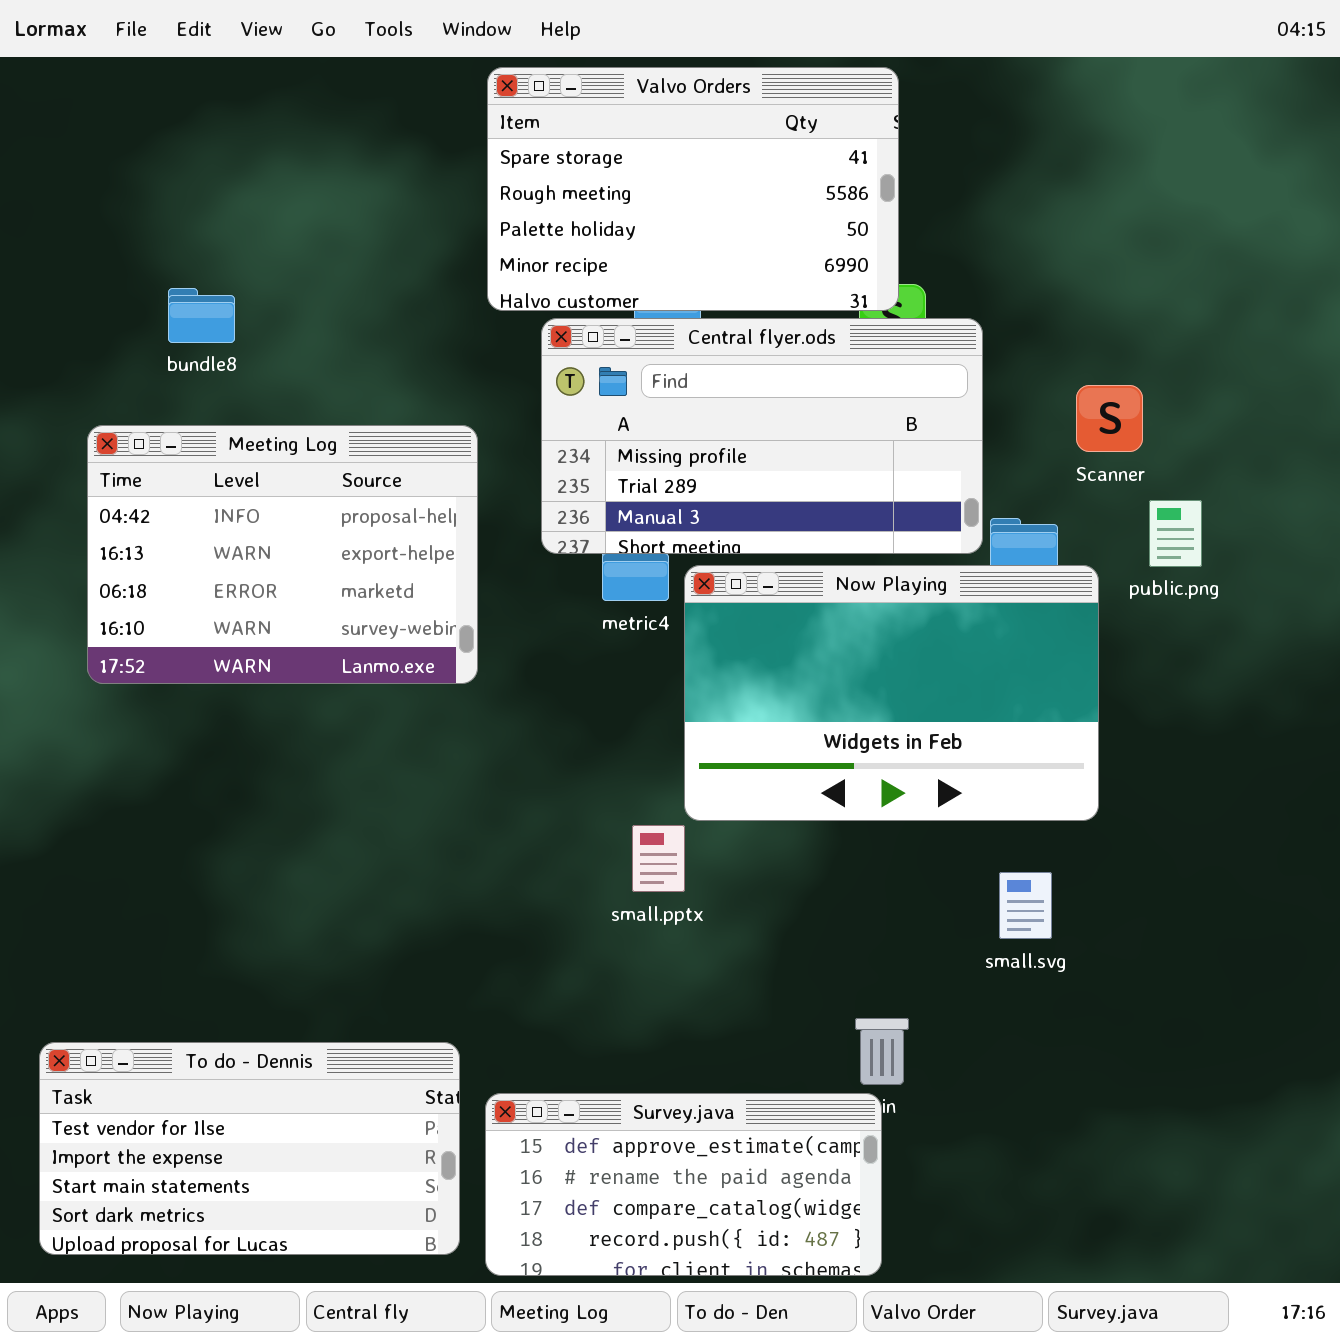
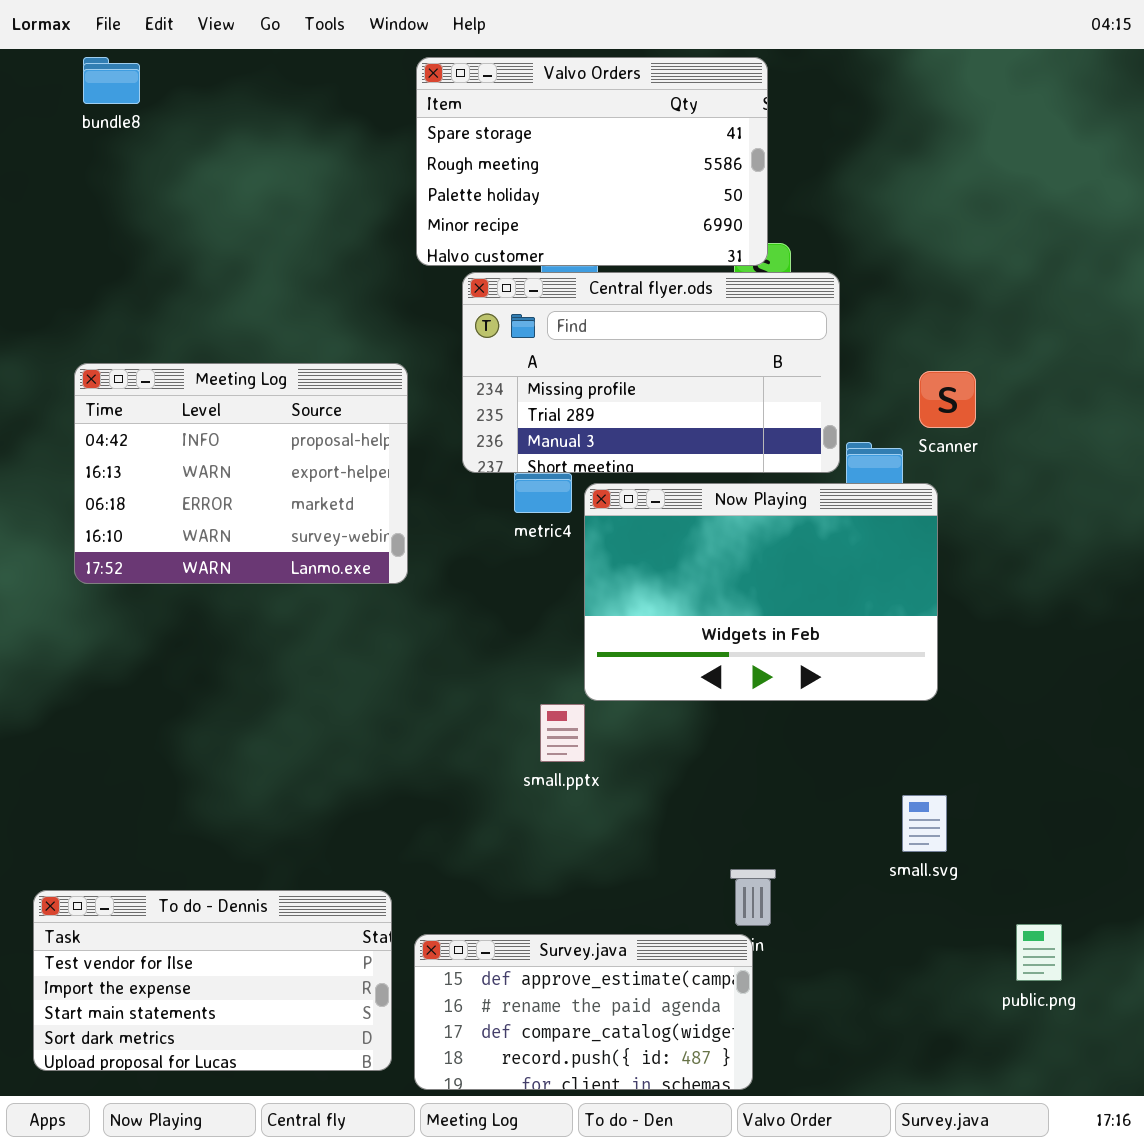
bundle8: [168,288,235,343] -> [83,57,140,104], moved
Scanner: [1076,385,1143,452] -> [919,371,976,428], moved
public.png: [1149,500,1202,567] -> [1016,924,1062,981], moved
small.svg: [999,872,1052,939] -> [902,795,947,852], moved

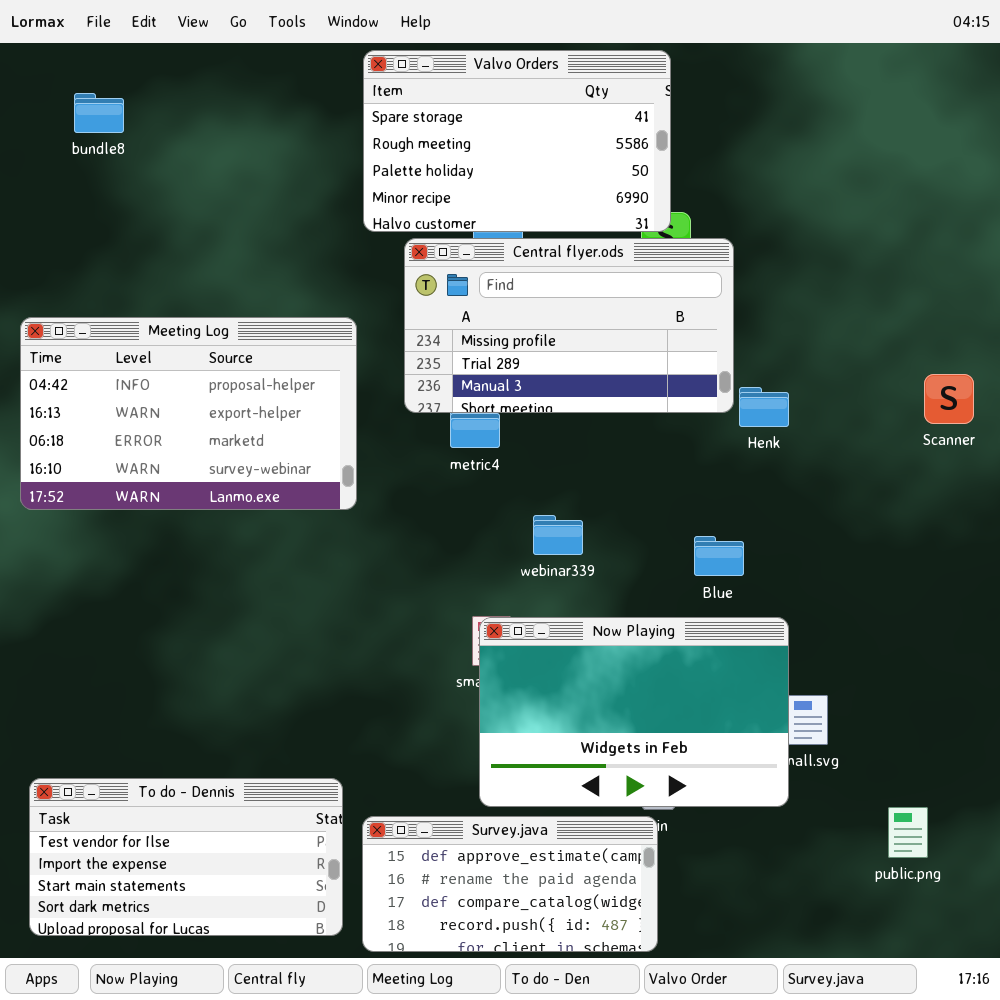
bundle8: [83,57,140,104] -> [74,93,124,133], moved
Meeting Log: [74,363,408,584] -> [20,317,357,510], resized
Scanner: [919,371,976,428] -> [924,374,974,424], moved
Now Playing: [584,483,938,701] -> [479,617,789,807], moved

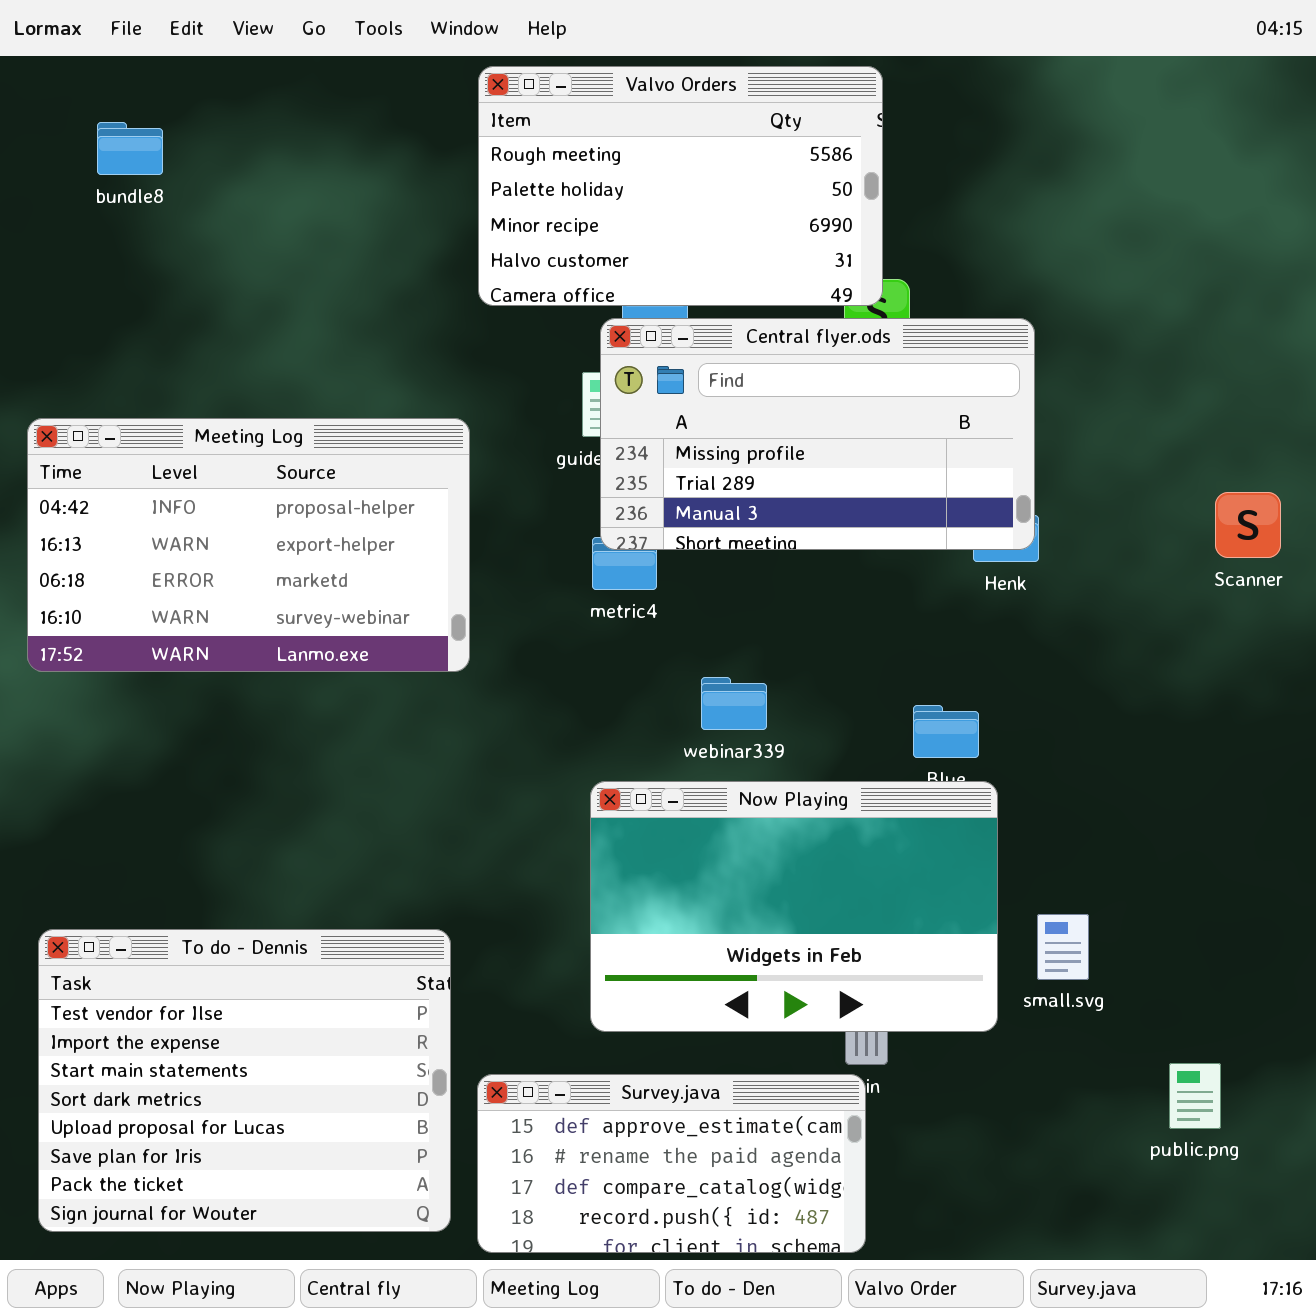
Valvo Orders: [363,50,671,232] -> [478,66,883,306], scrolled down 1 row
Central flyer.ods: [404,238,734,413] -> [600,318,1035,550], moved
Now Playing: [479,617,789,807] -> [590,781,998,1032], moved
To do - Dennis: [29,778,343,936] -> [38,929,451,1232], resized

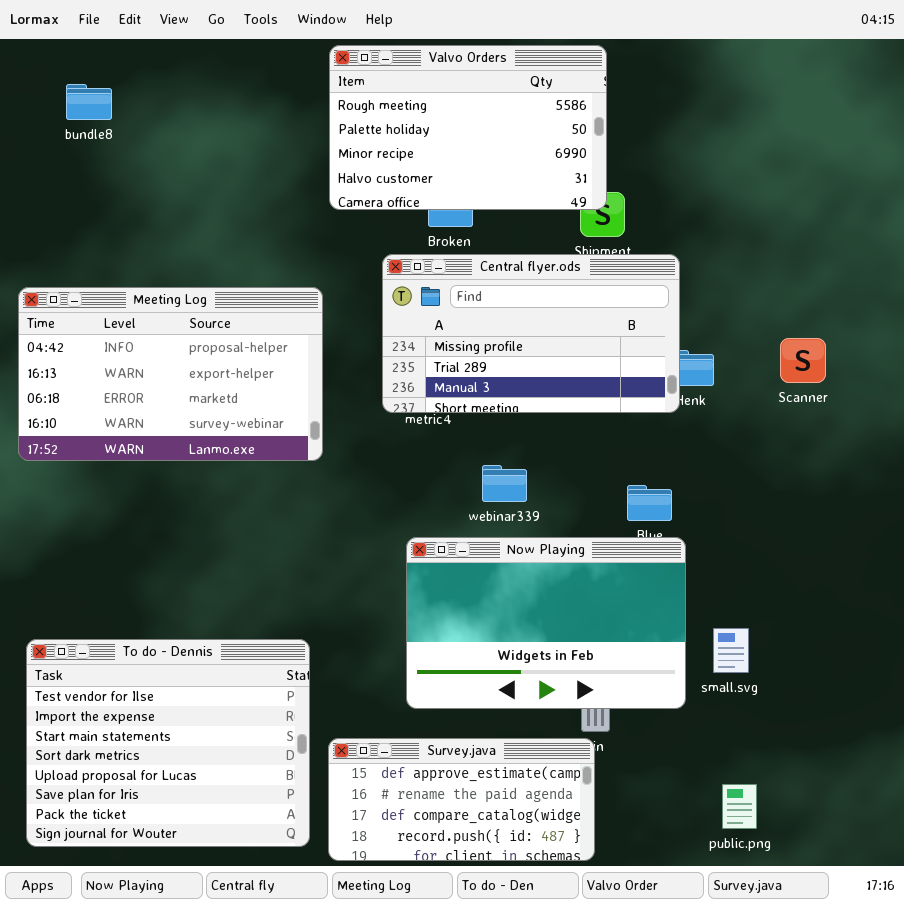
Central flyer.ods: [600,318,1035,550] -> [382,254,680,413], moved
Scanner: [1215,492,1281,558] -> [780,338,826,383], moved
public.png: [1169,1063,1221,1129] -> [722,784,757,829], moved

